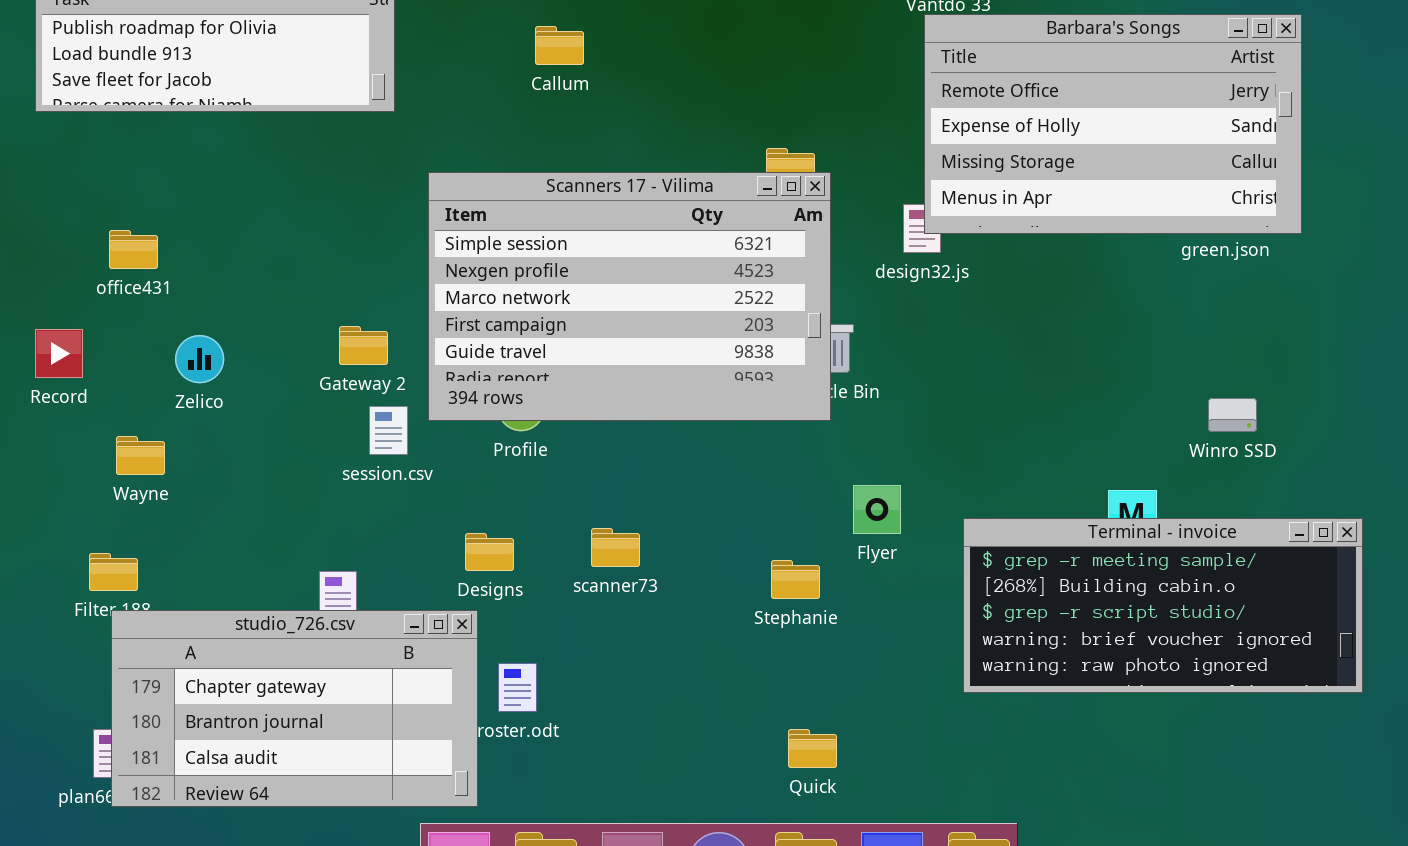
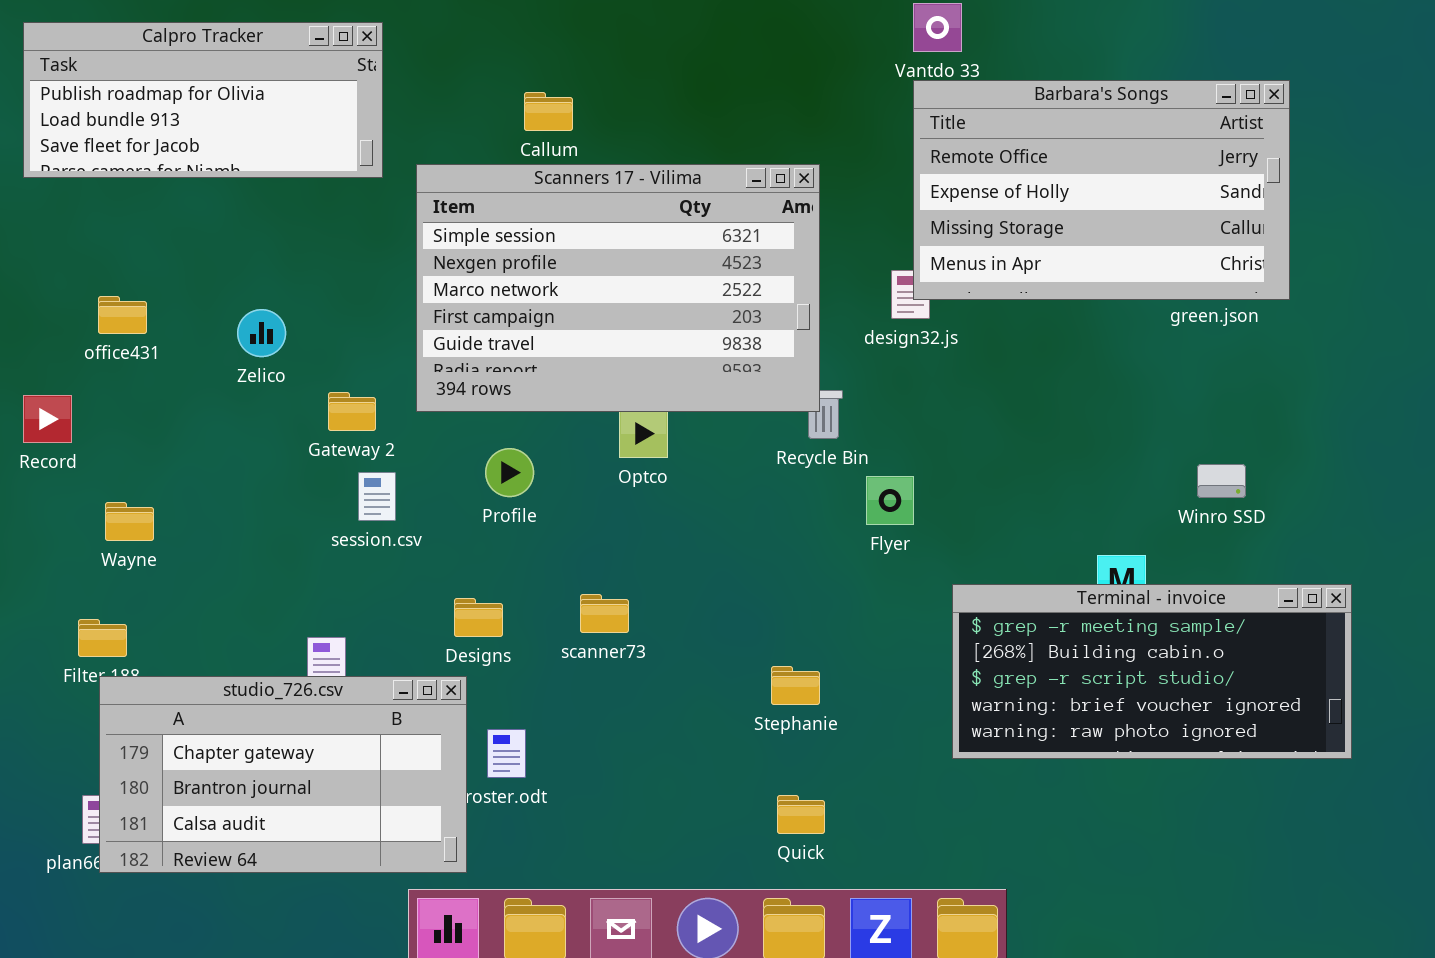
Scanners 17 - Vilima: [428,172,831,421] -> [416,164,820,412], moved
Zelico: [175,335,224,383] -> [237,309,286,357], moved
Flyer: [853,485,901,534] -> [866,476,914,525], moved
Stephanie: [771,560,820,599] -> [771,666,820,705], moved

